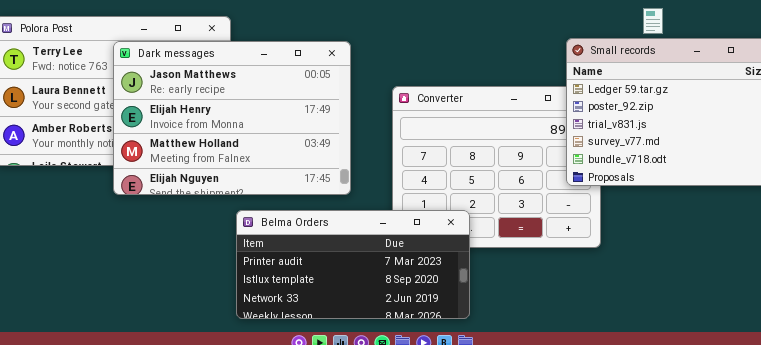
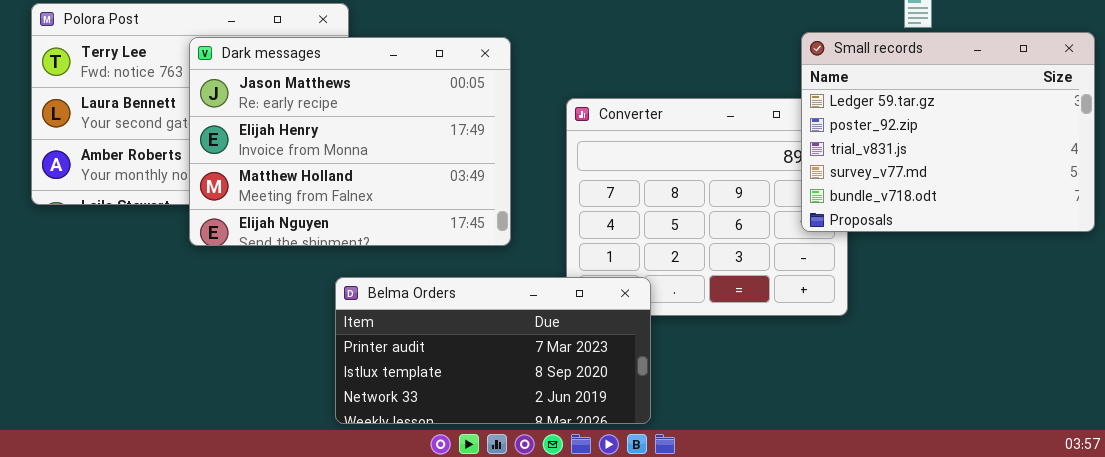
Belma Orders: [236,210,470,319] -> [335,277,651,424], moved

